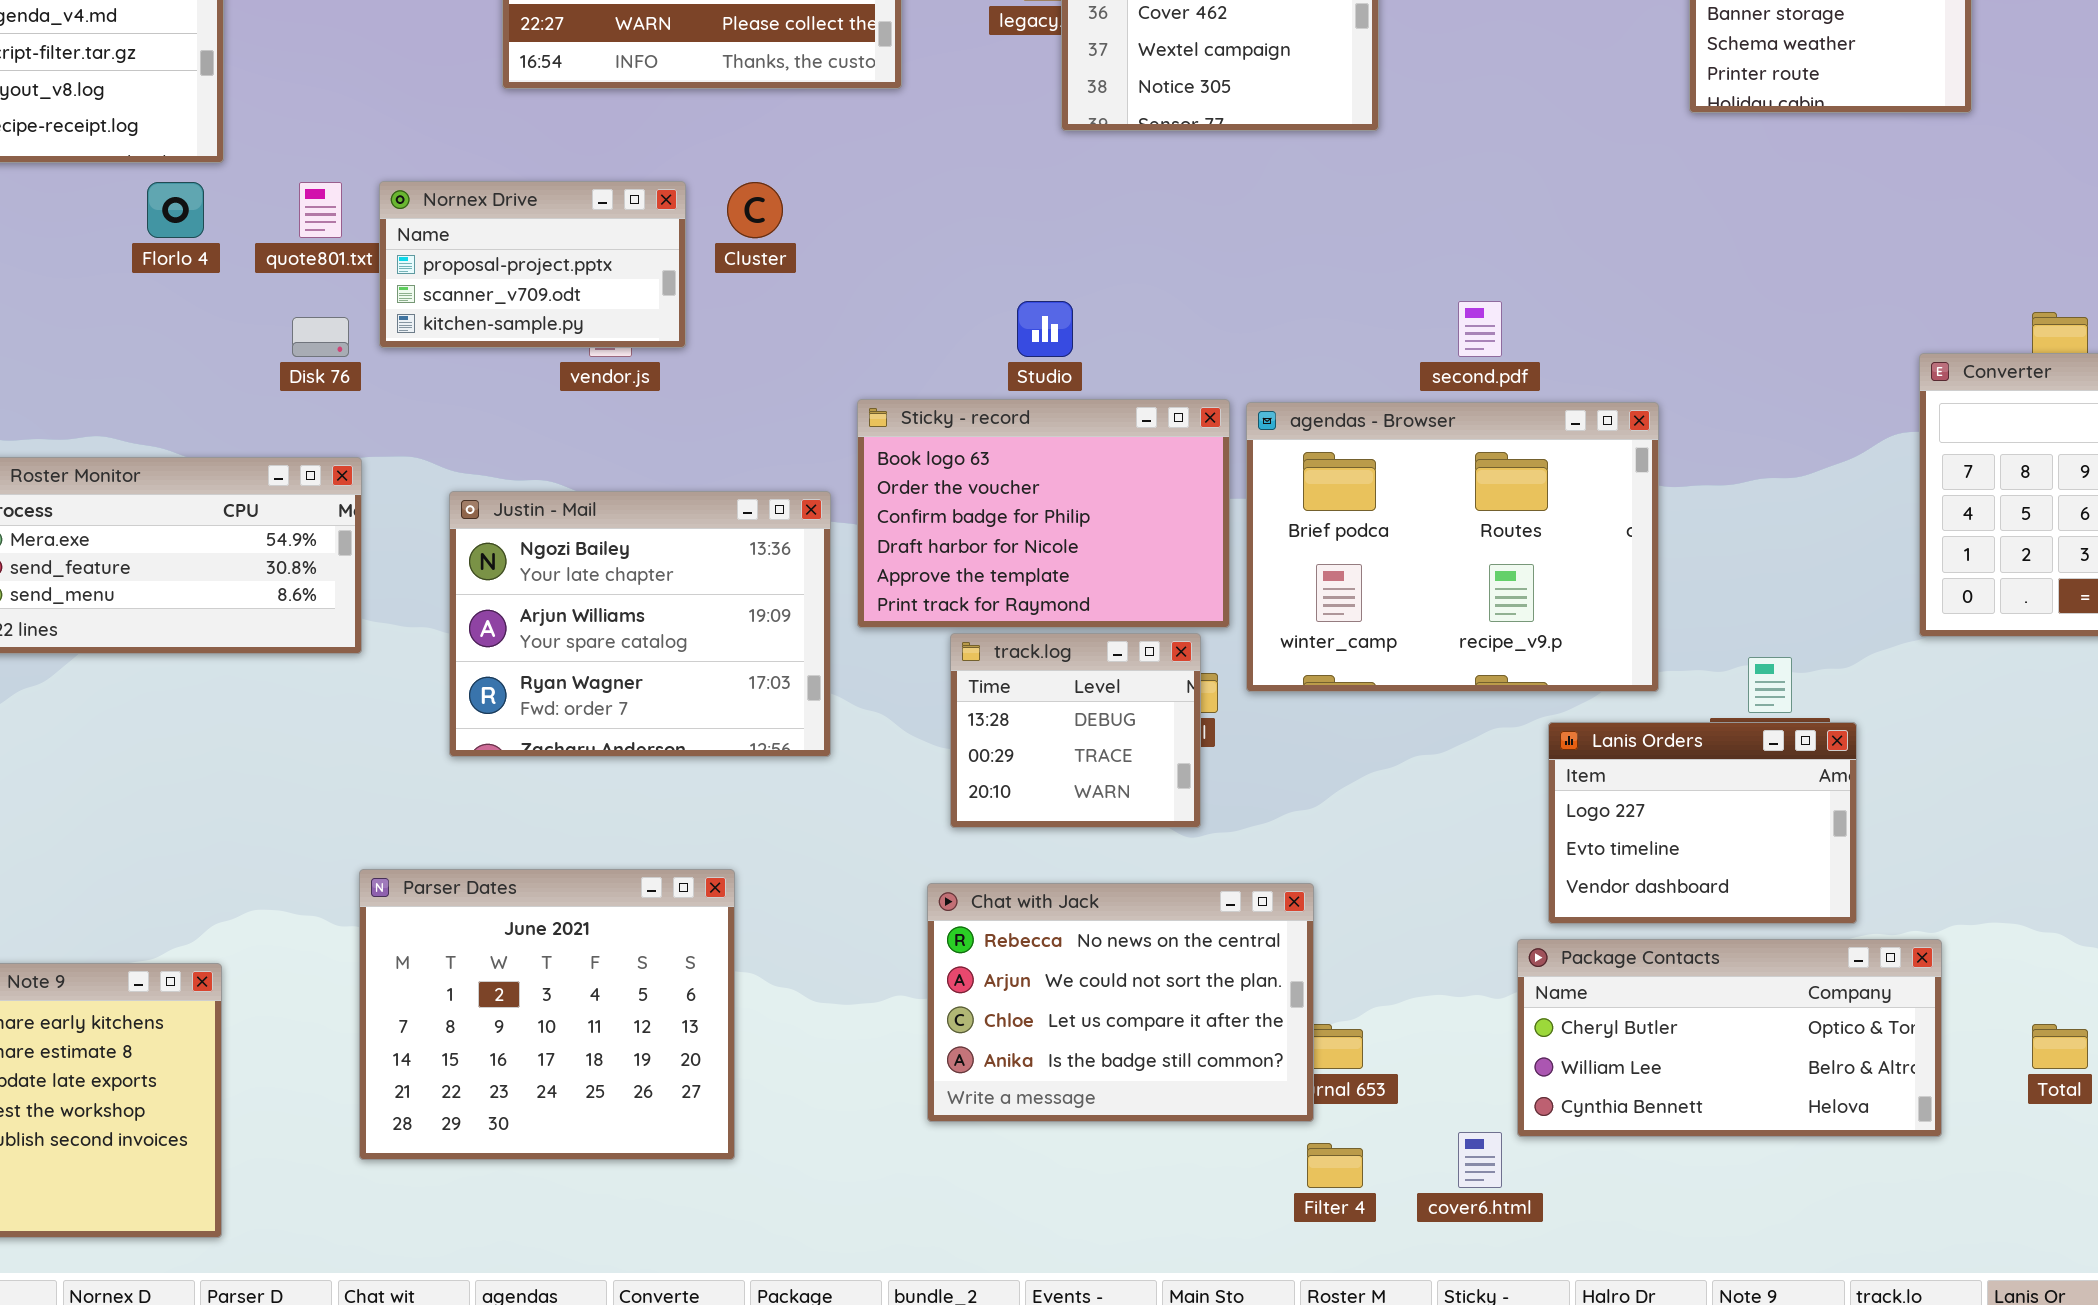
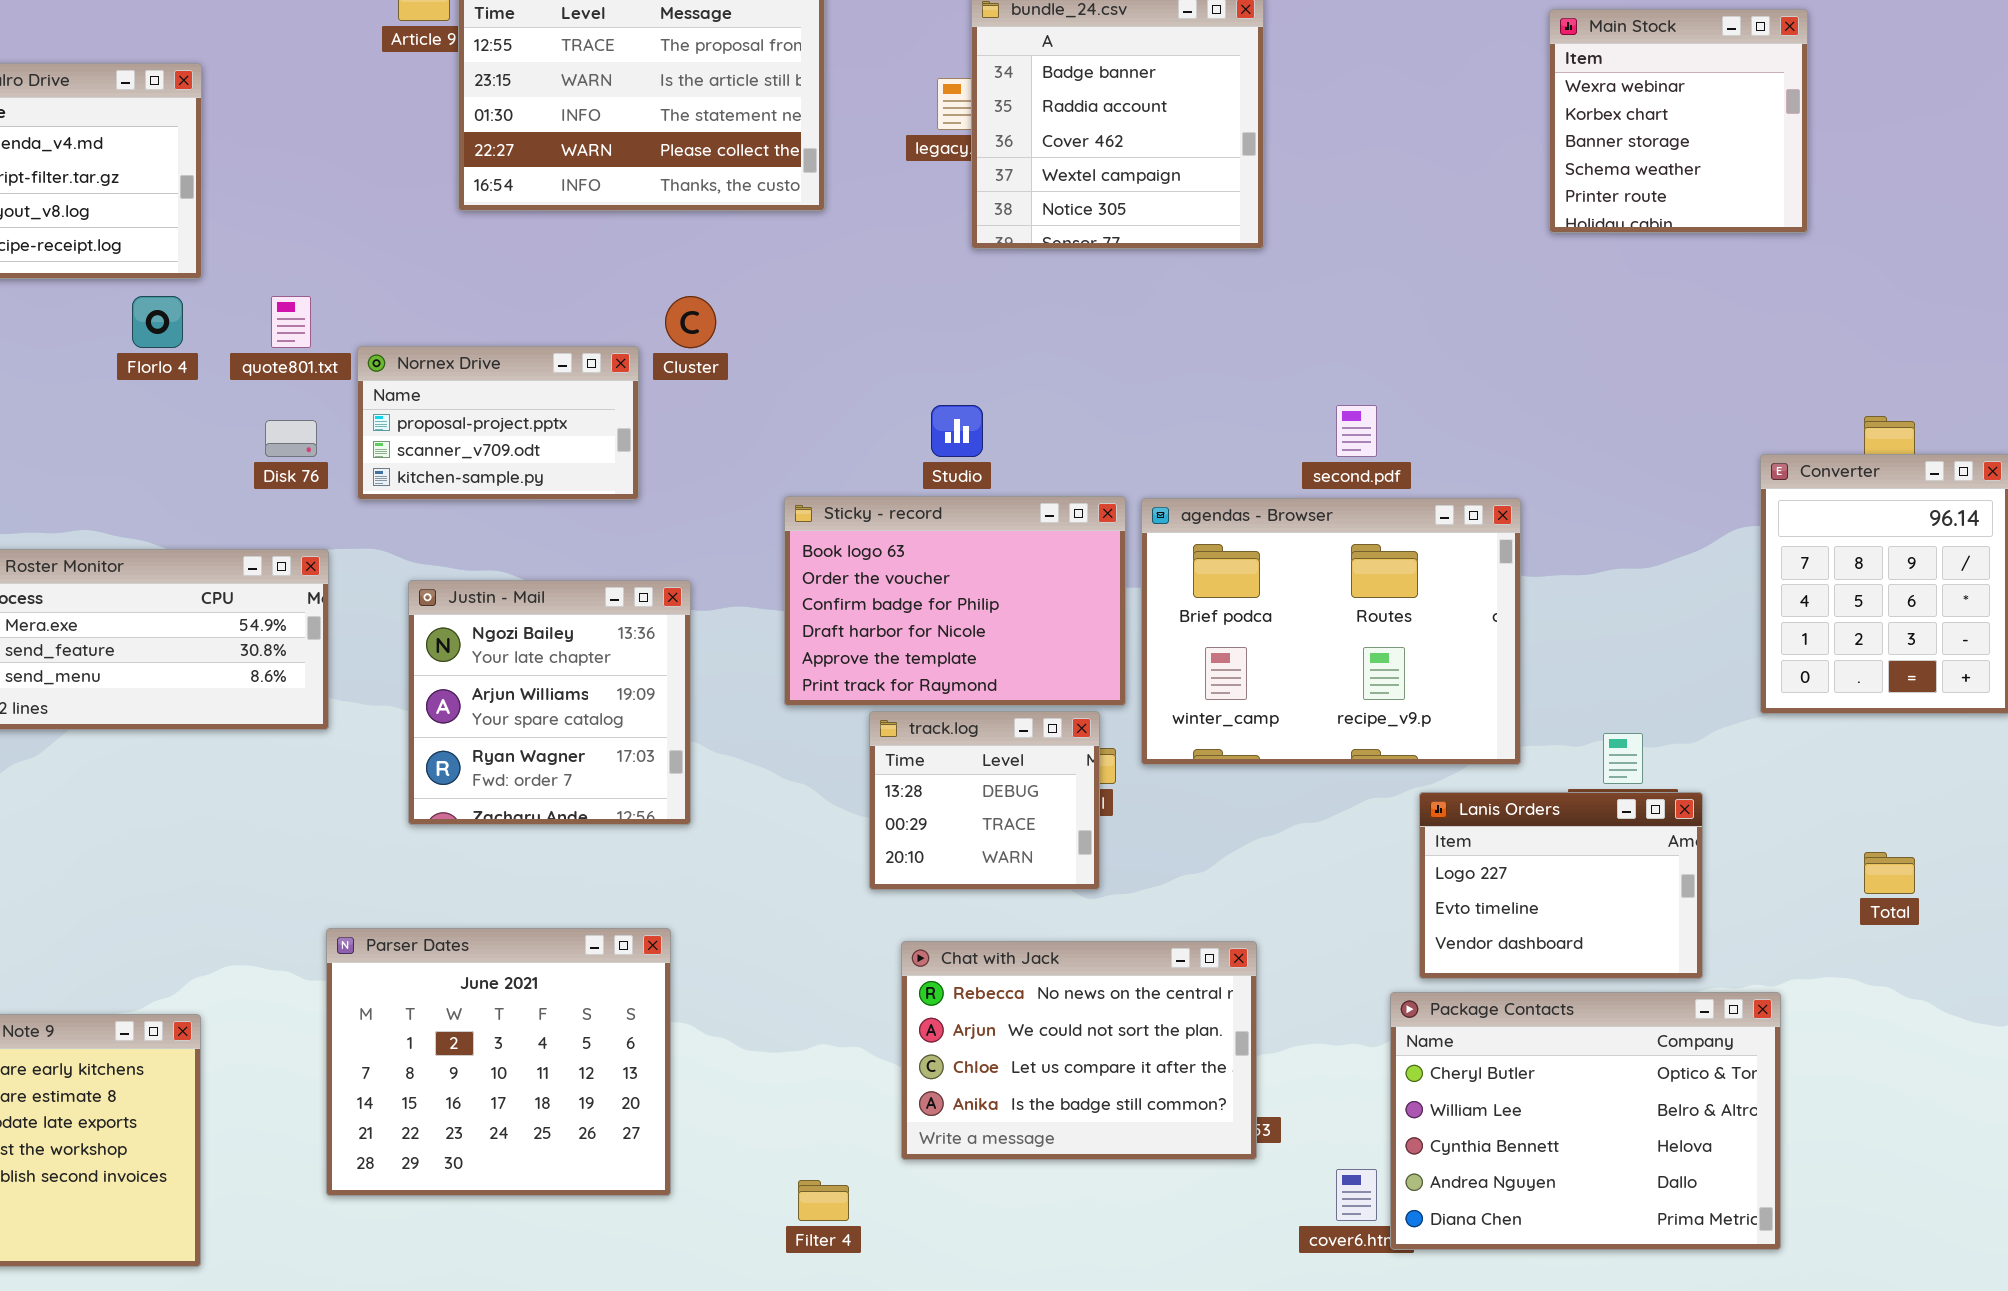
Nornex Drive: [379,181,686,348] -> [357,346,639,500], moved
Justin - Mail: [449,491,831,757] -> [408,580,691,825], resized
Chat with Jack: [927,883,1314,1122] -> [901,941,1257,1160], moved
Package Contacts: [1517,939,1942,1137] -> [1390,992,1781,1250], resized
Total: [2032,1024,2088,1069] -> [1864,852,1915,894], moved
Filter 4: [1307,1143,1363,1188] -> [798,1180,849,1221], moved

